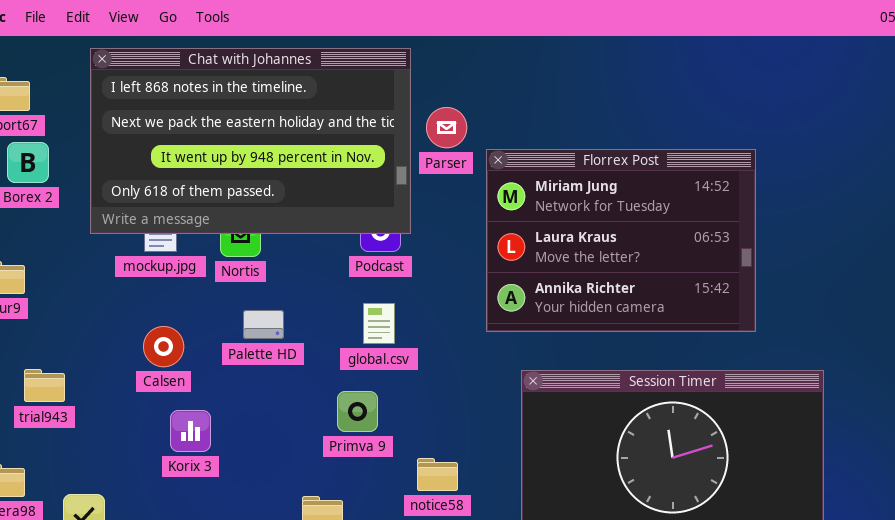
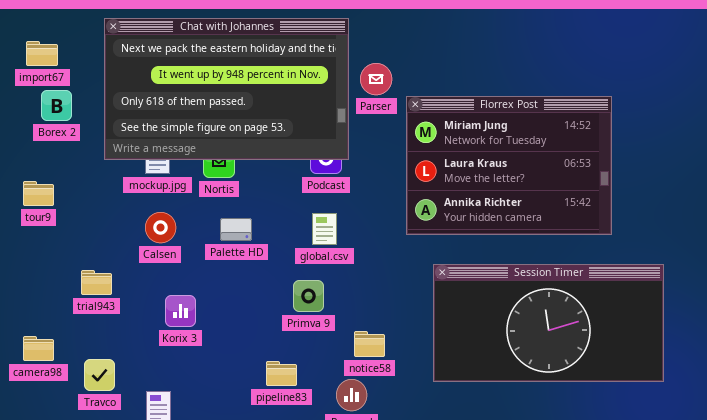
Chat with Johannes: [90,48,411,234] -> [104,18,349,160], scrolled down 1 row
Calsen: [143,326,184,367] -> [145,212,176,243], moved
trial943: [24,369,65,402] -> [81,270,112,295], moved

